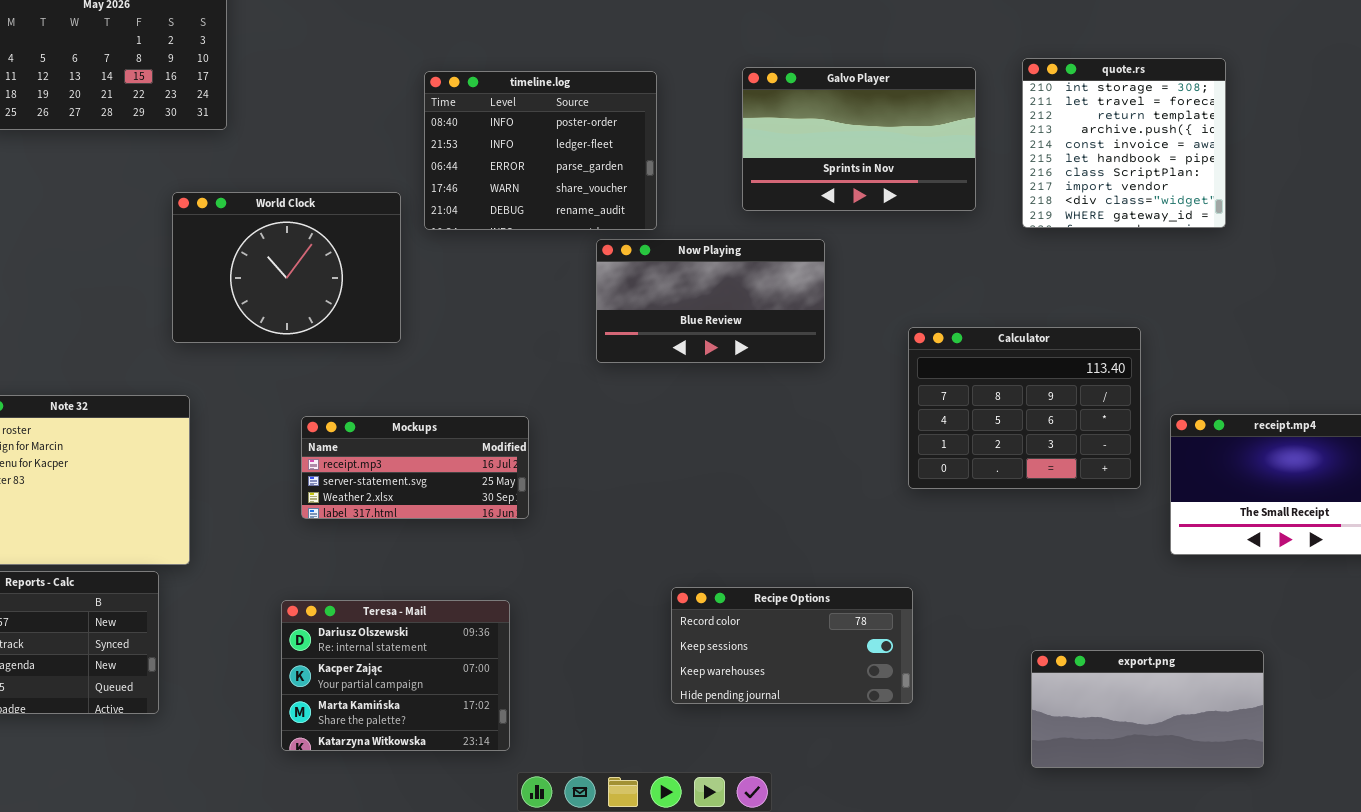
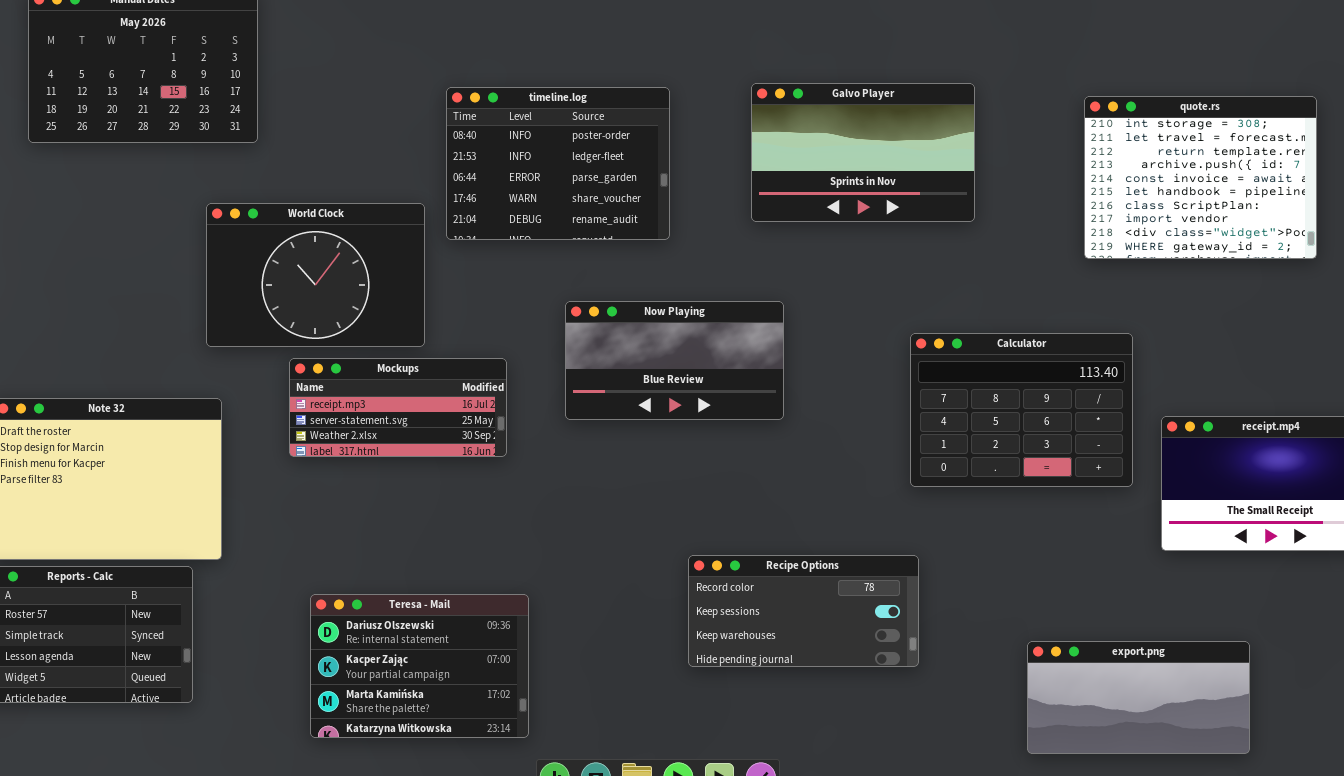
quote.rs: [1022,58,1226,228] -> [1084,96,1317,259], moved, resized
Now Playing: [596,239,825,363] -> [565,301,784,420], moved
Mockups: [301,416,529,519] -> [289,358,507,457], moved
Recipe Options: [671,587,913,704] -> [688,555,919,667], moved

